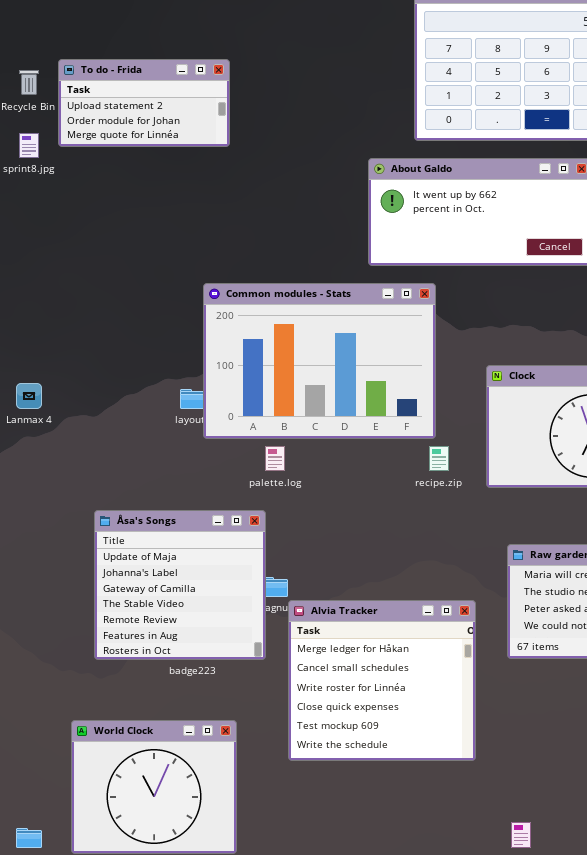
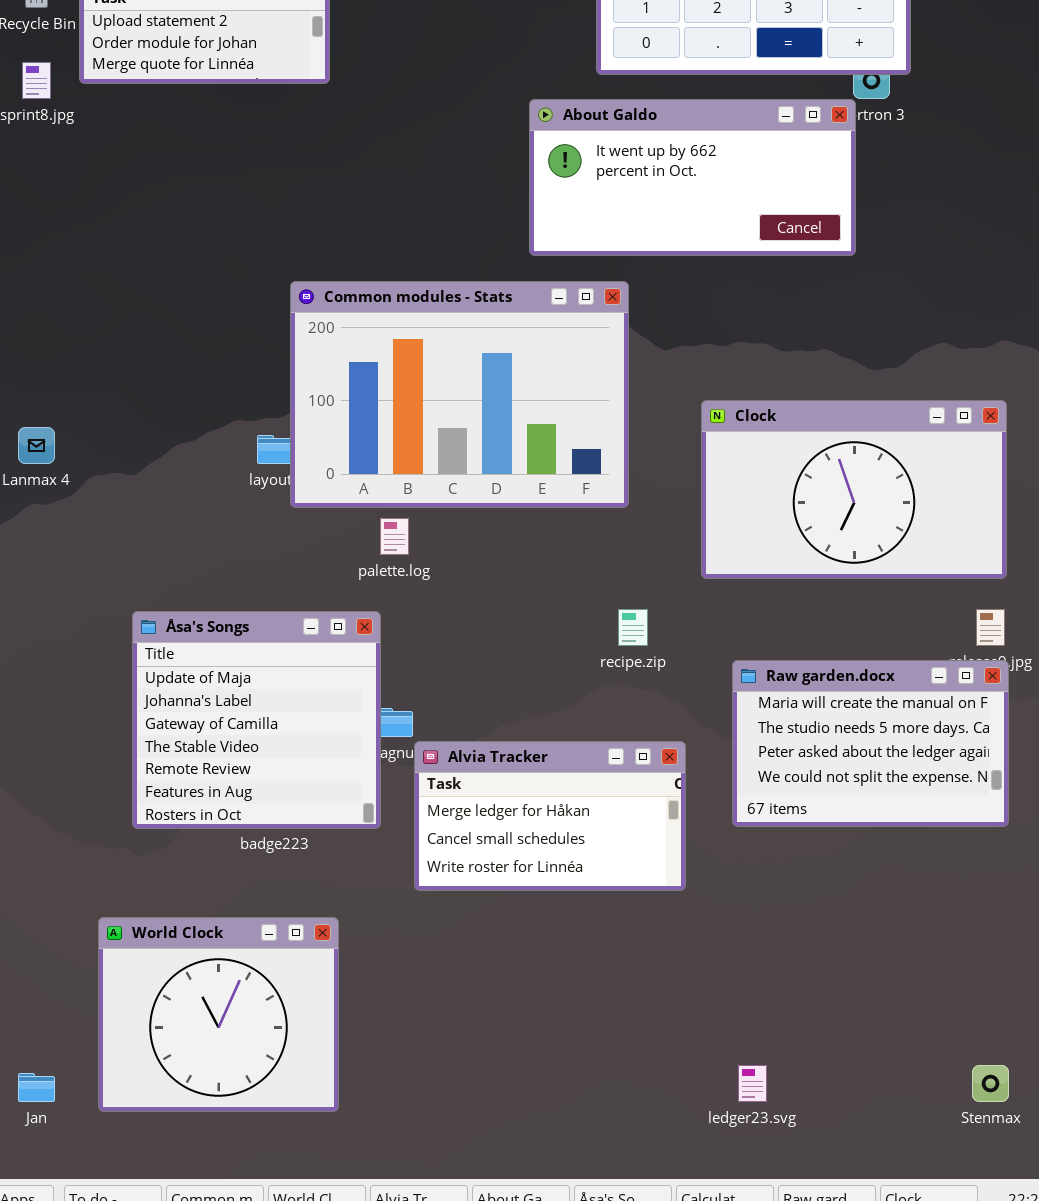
recipe.zip: [429,446,449,471] -> [618,609,648,646], moved
Alvia Tracker: [288,600,476,761] -> [414,741,686,891], resized

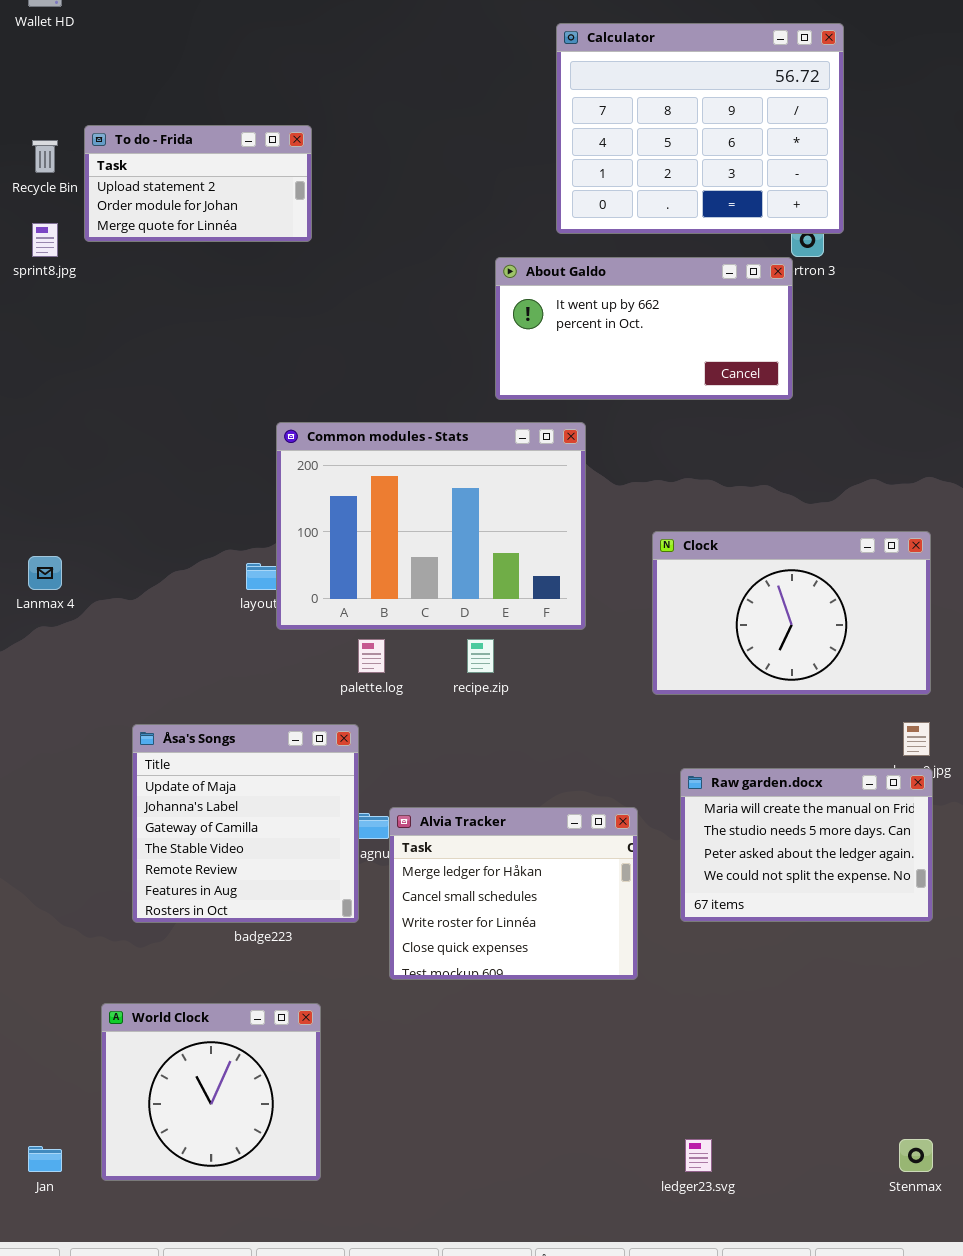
recipe.zip: [618,609,648,646] -> [467,639,494,673], moved
Alvia Tracker: [414,741,686,891] -> [389,807,638,980], resized

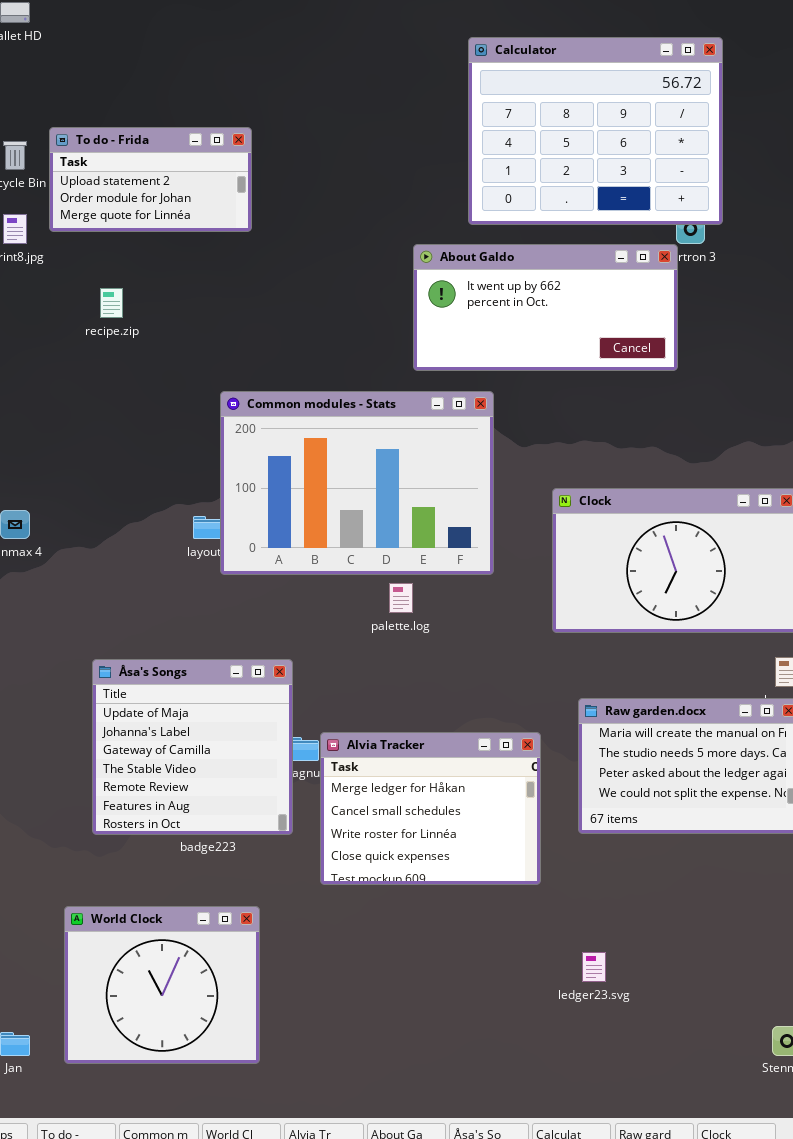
palette.log: [358,639,385,673] -> [389,583,413,613], moved
recipe.zip: [467,639,494,673] -> [100,288,123,318], moved
ledger23.svg: [685,1139,712,1172] -> [582,952,606,982], moved

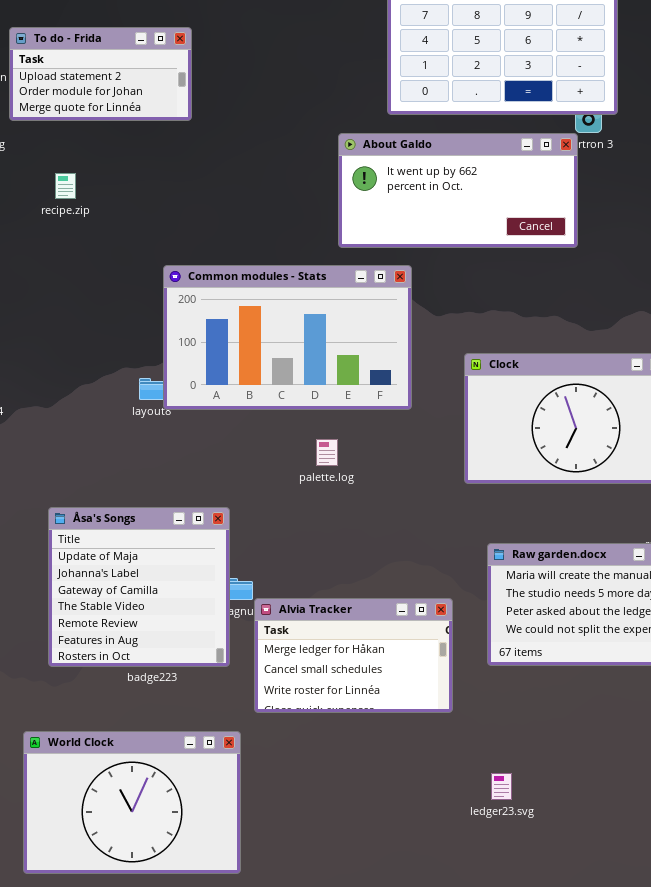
Common modules - Stats: [220,391,494,575] -> [163,265,412,410], resized
Alvia Tracker: [320,732,541,885] -> [254,598,453,713], resized
World Clock: [64,906,260,1064] -> [23,731,241,874], resized

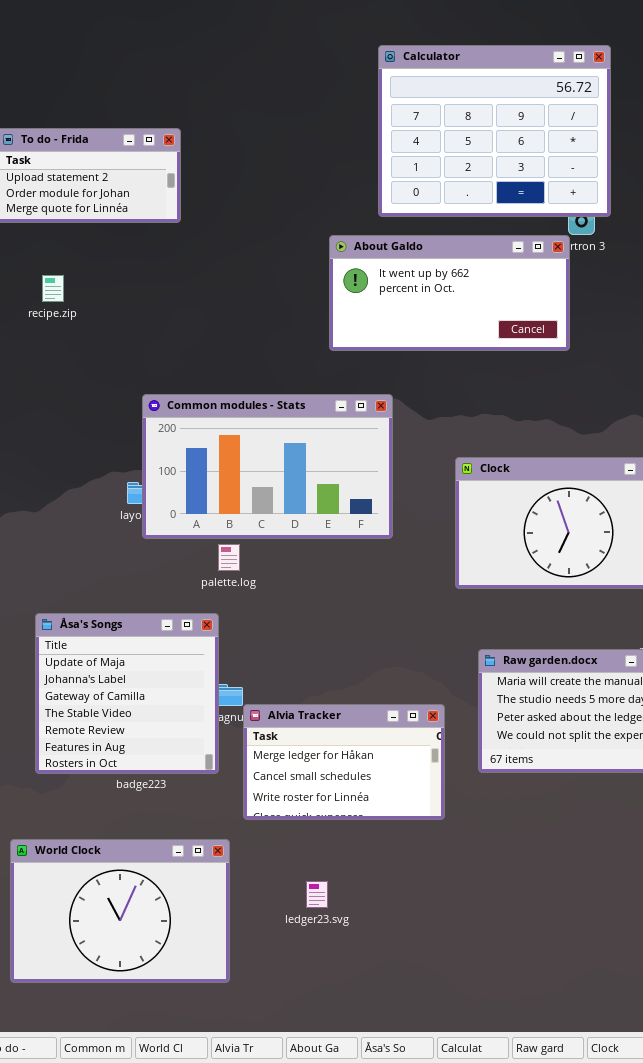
Common modules - Stats: [163,265,412,410] -> [142,394,393,539], moved
palette.log: [316,439,338,466] -> [218,544,240,571], moved
ledger23.svg: [491,773,512,800] -> [306,881,328,908], moved

